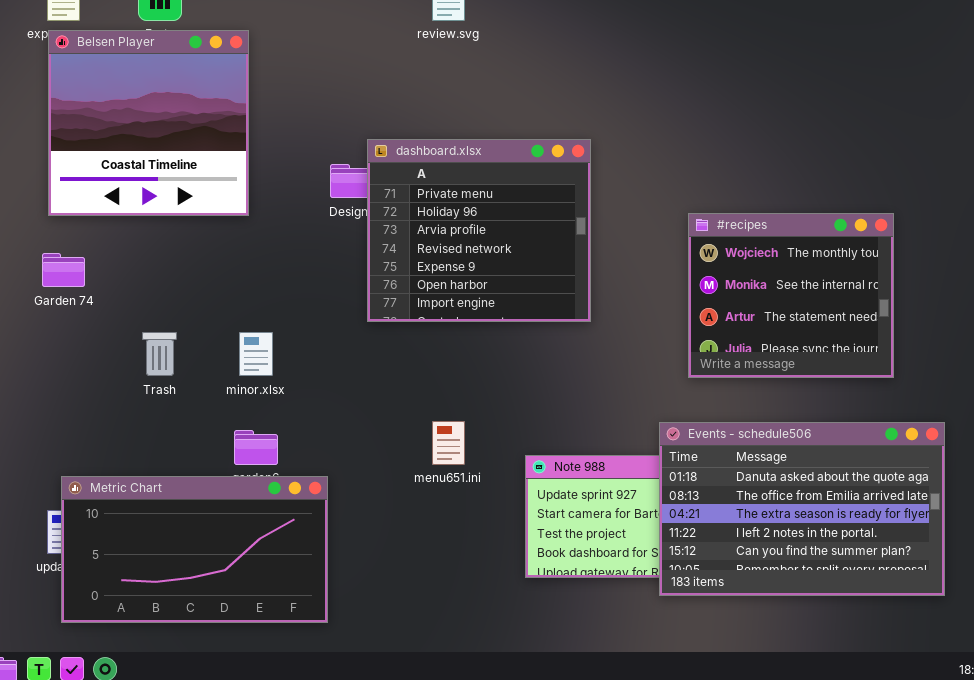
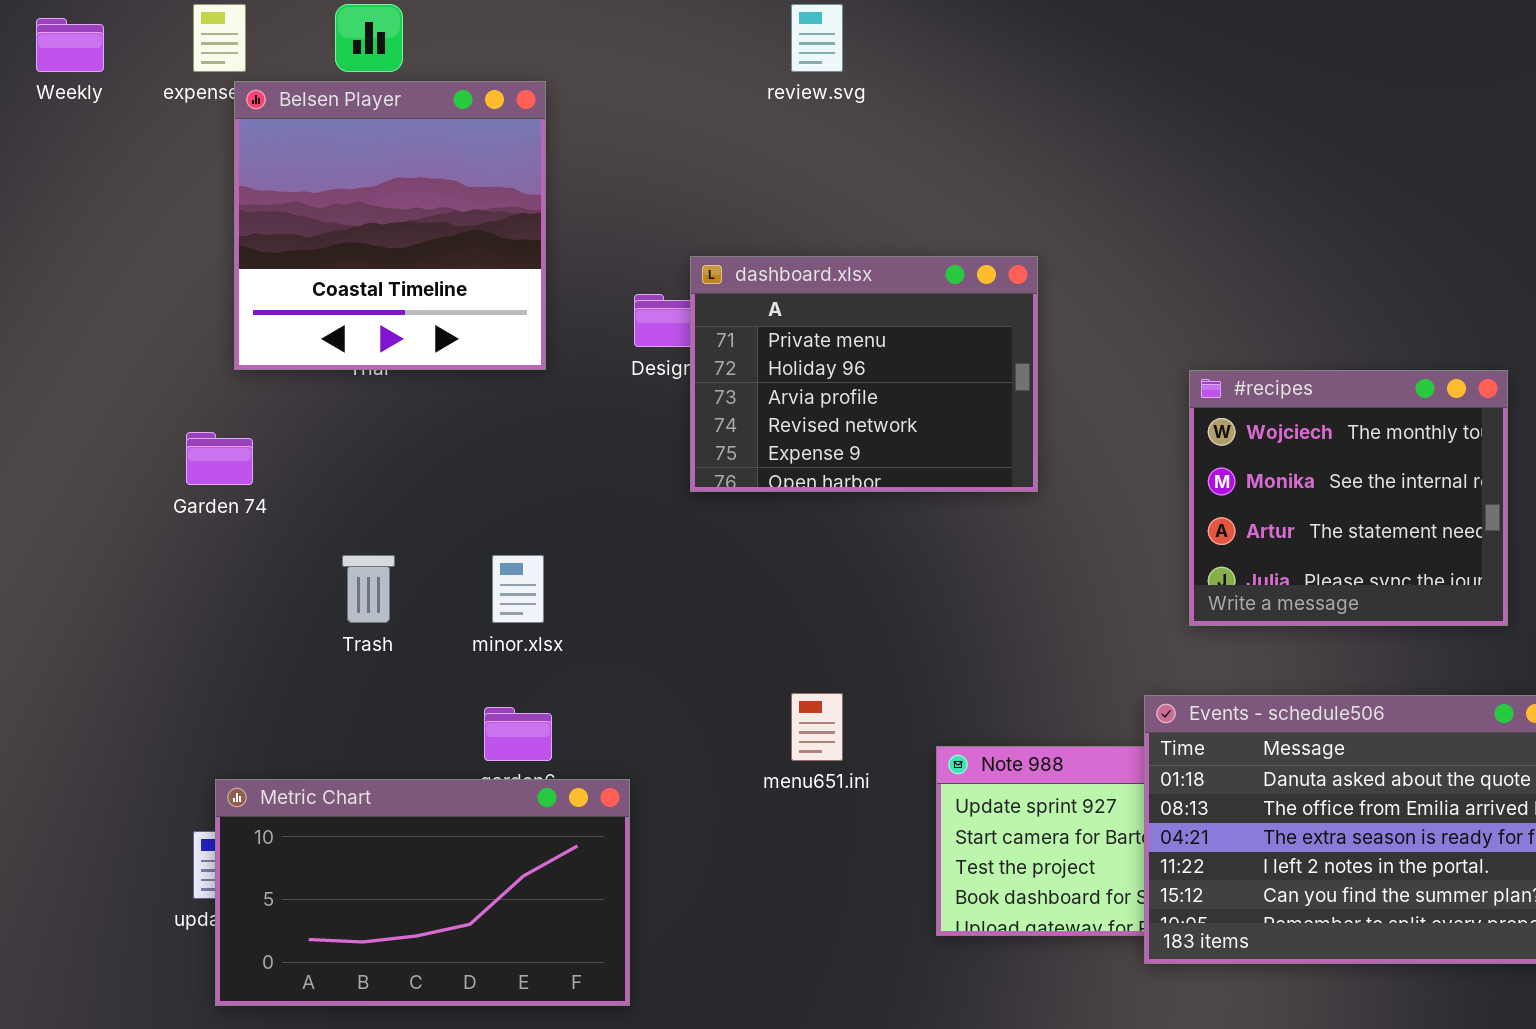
Belsen Player: [48,30,249,216] -> [234,81,546,370], moved
dashboard.xlsx: [367,139,591,322] -> [690,256,1038,492], resized

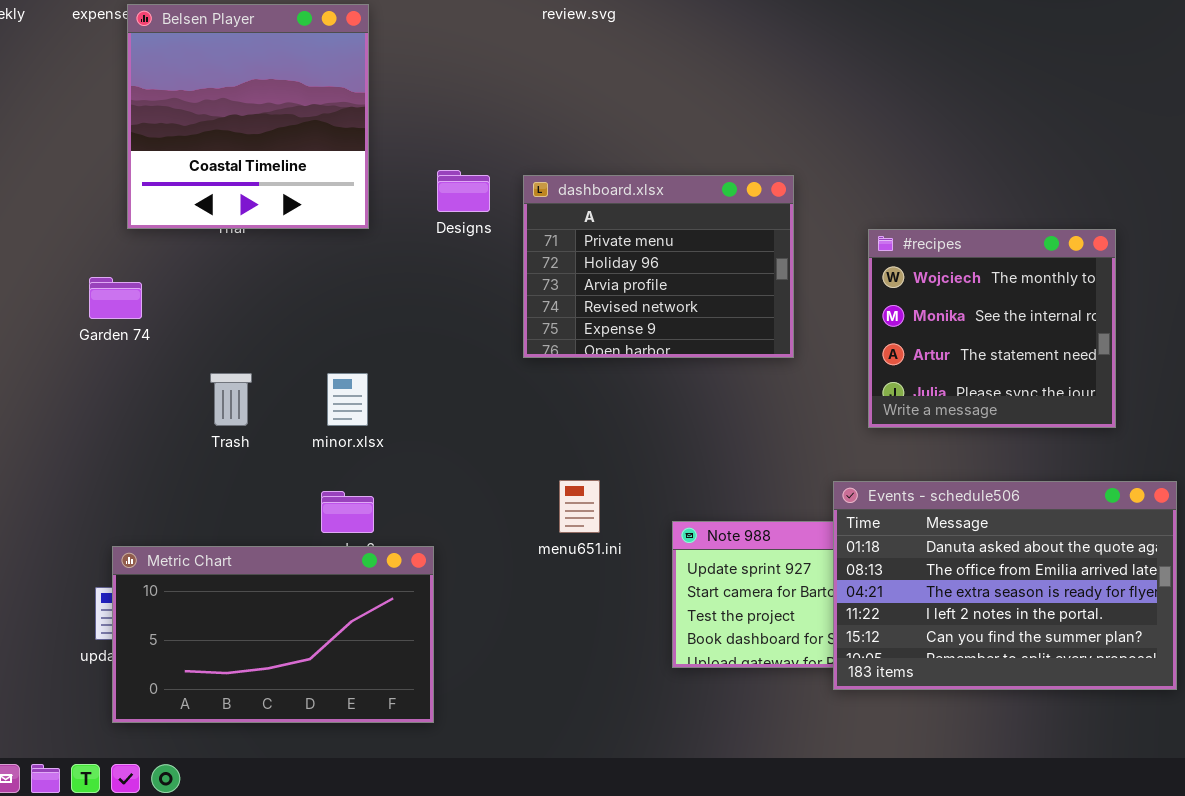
dashboard.xlsx: [690,256,1038,492] -> [523,175,794,358], moved

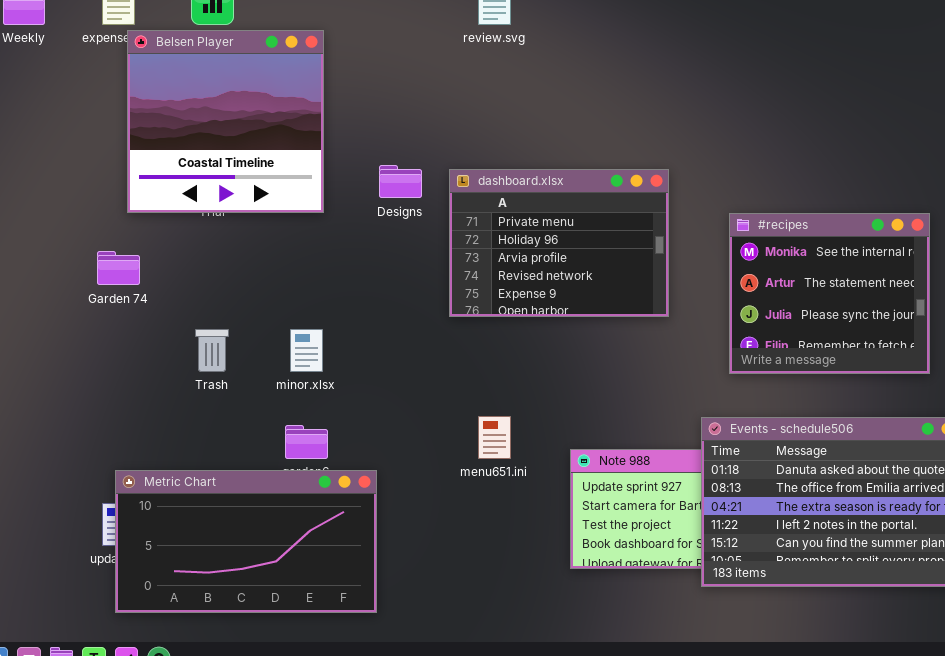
#recipes: [868,229,1116,428] -> [729,213,930,374], scrolled down 1 row

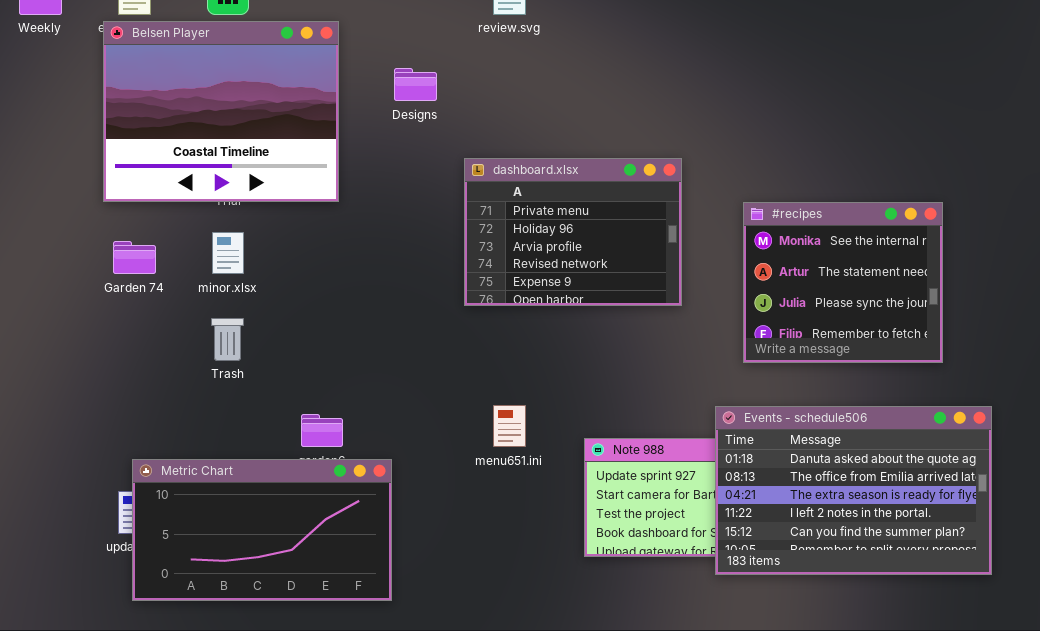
Belsen Player: [127,30,324,213] -> [103,21,339,202], resized
Designs: [379,165,422,198] -> [394,68,437,101], moved
minor.xlsx: [290,329,323,372] -> [212,232,244,274], moved

